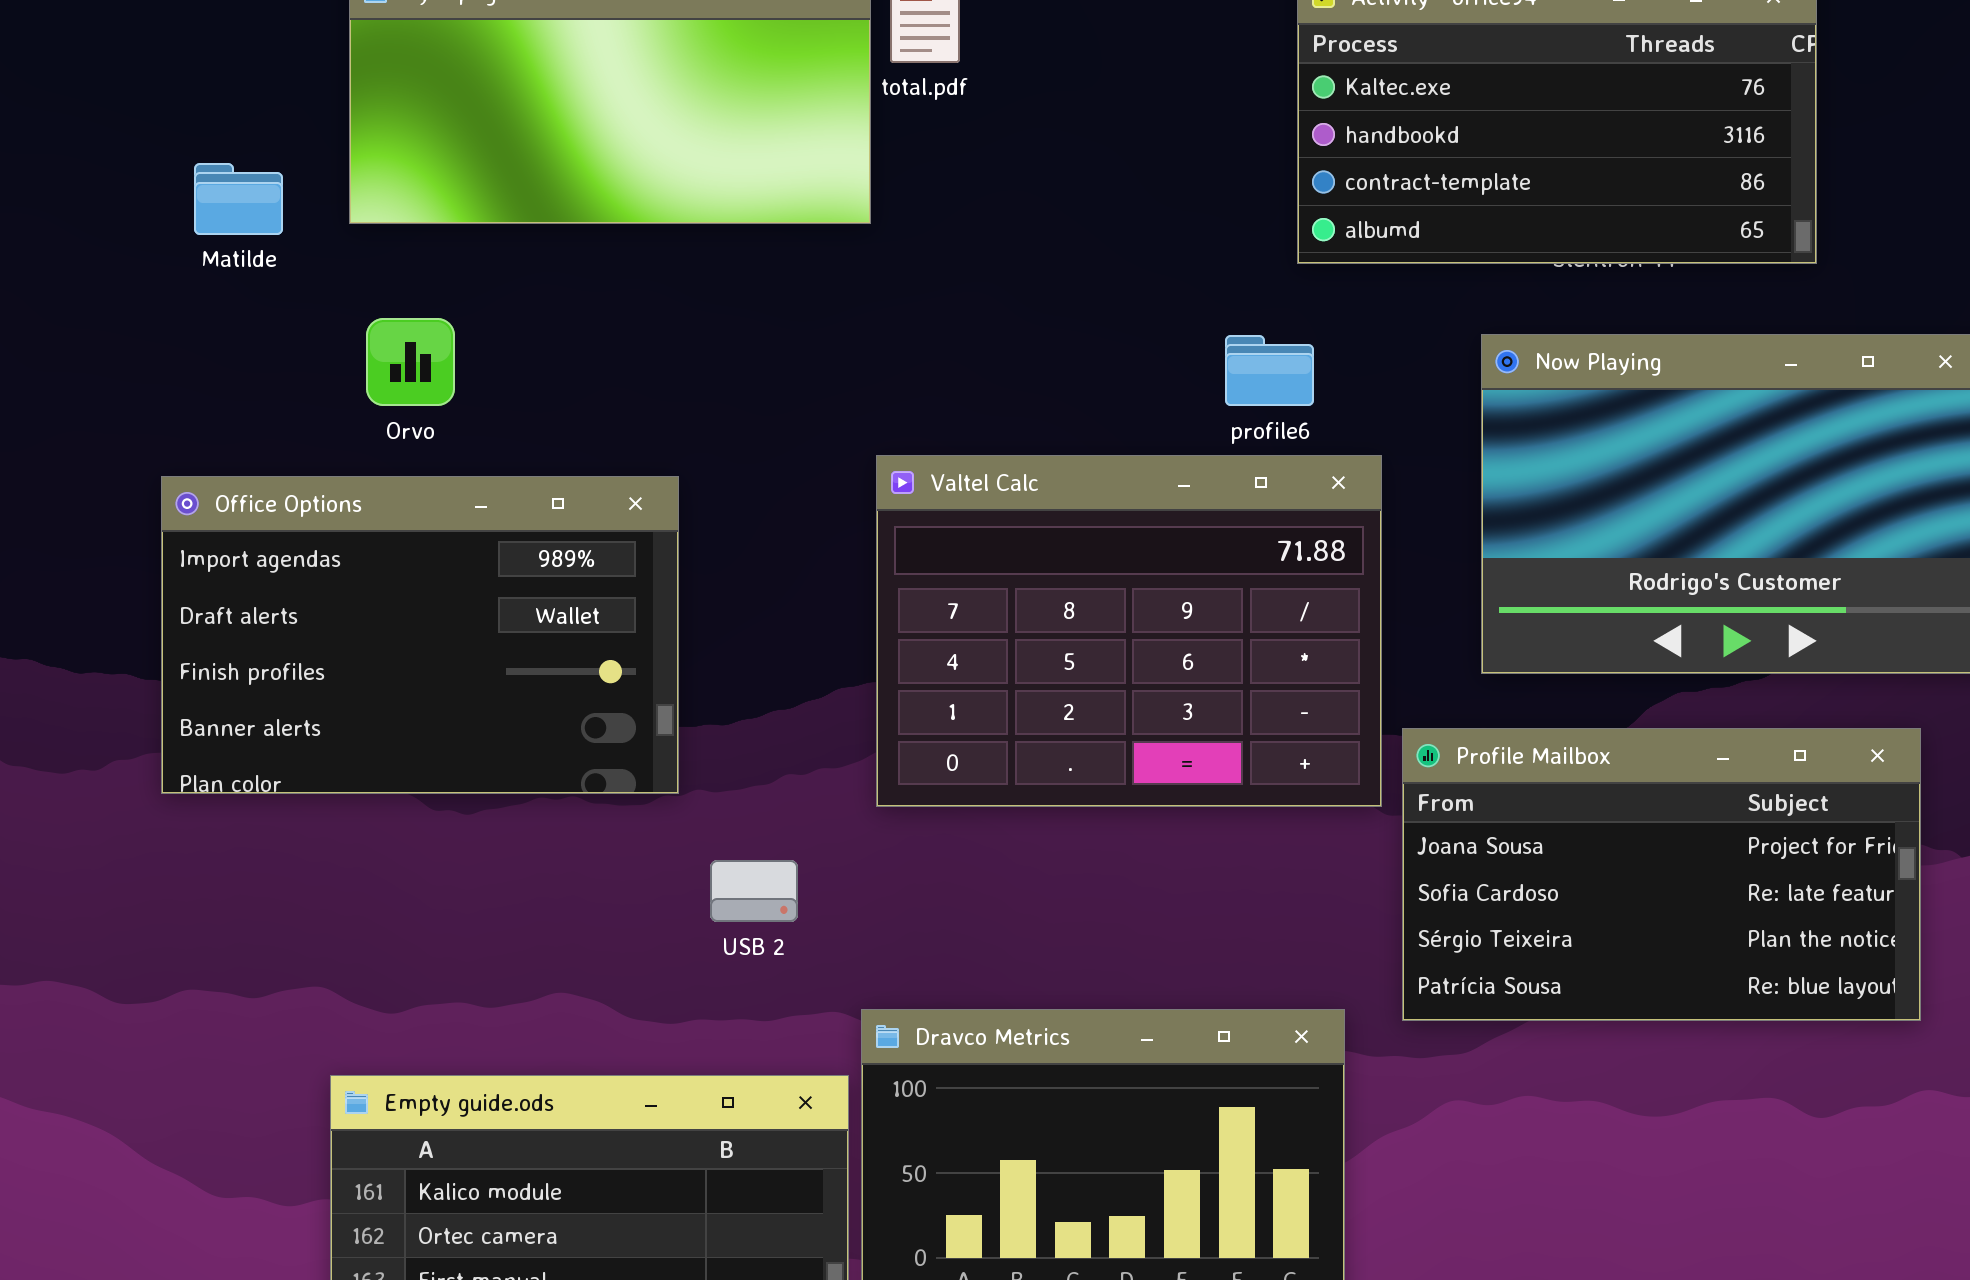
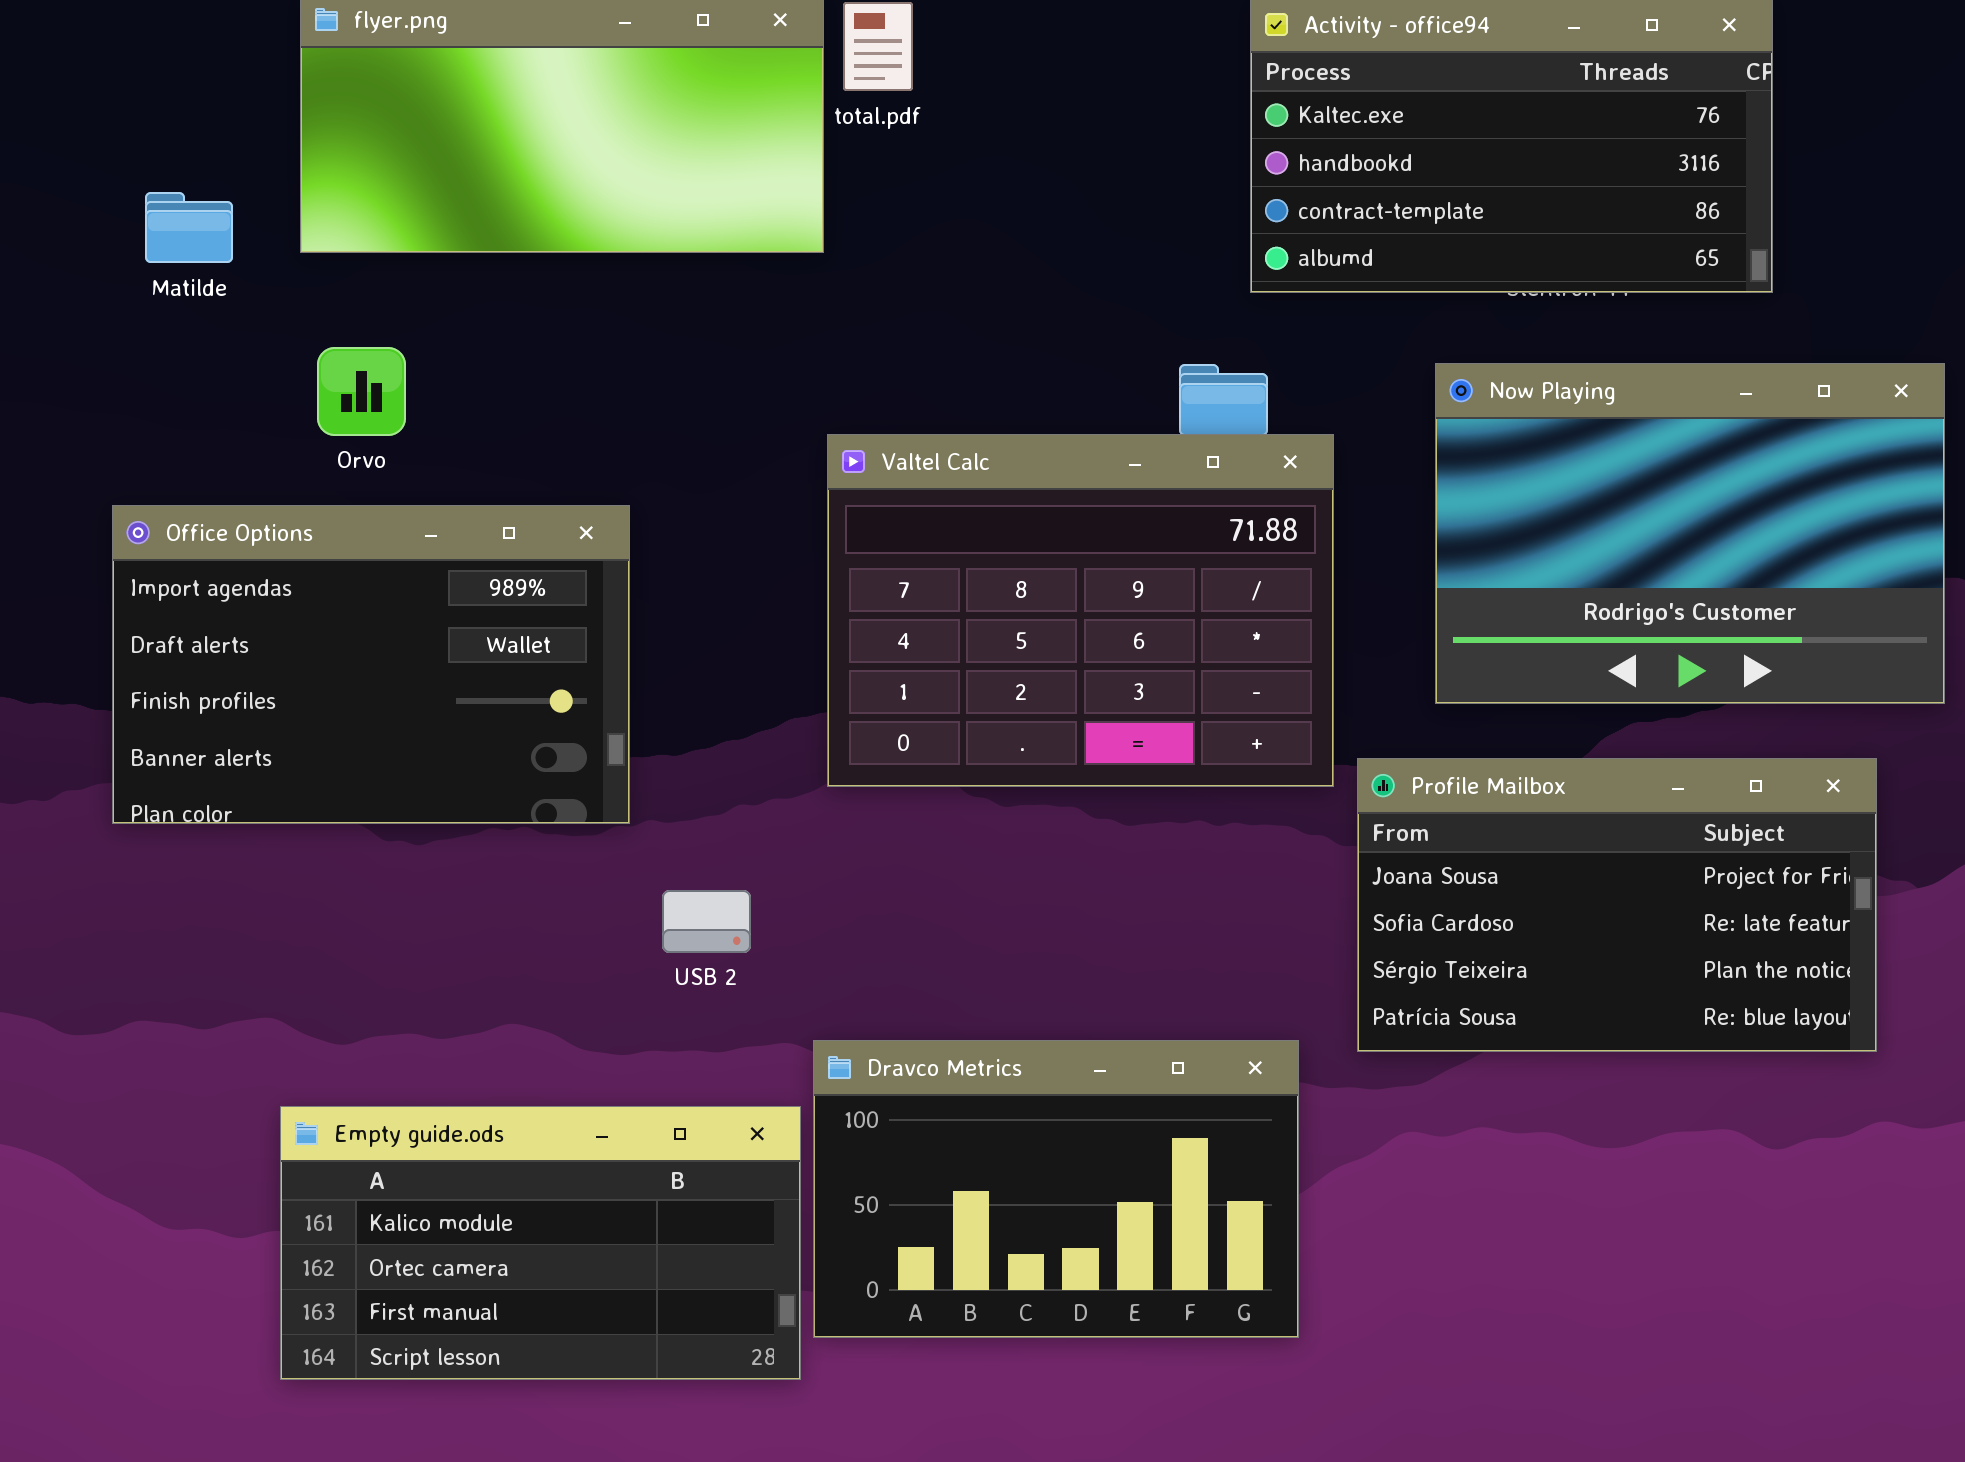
Valtel Calc: [876,455,1382,807] -> [827,434,1334,787], moved

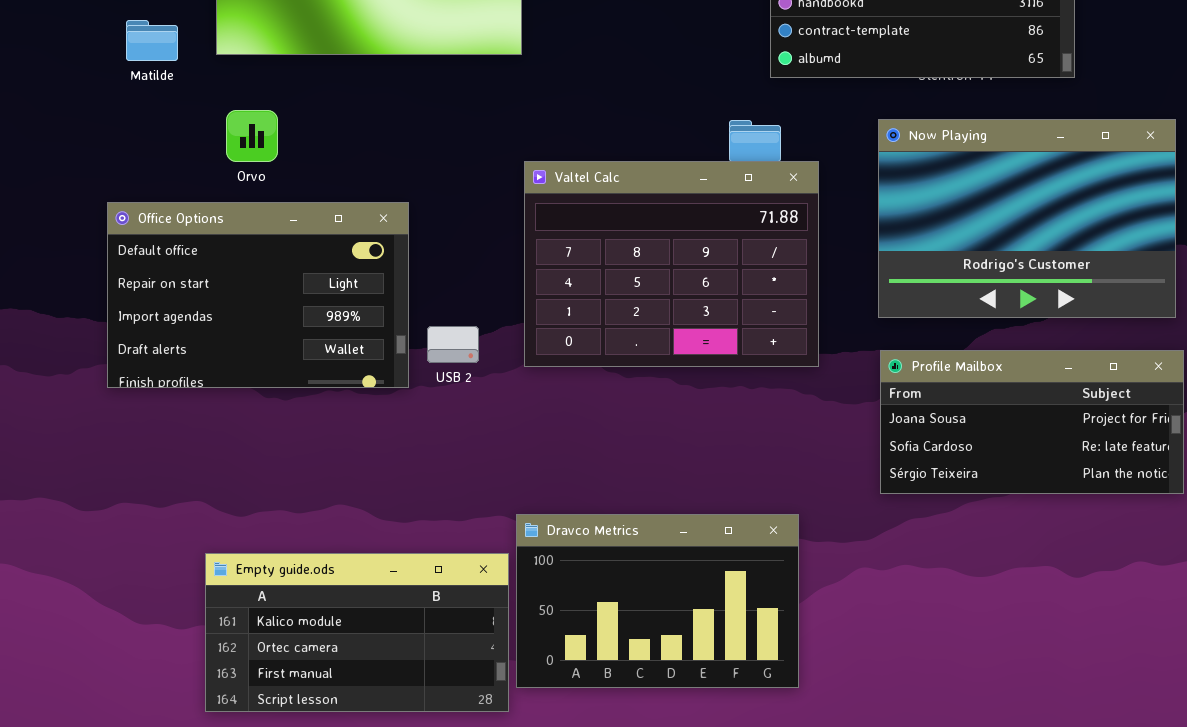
Office Options: [112,505,630,824] -> [107,202,409,388], scrolled up 2 rows
Profile Mailbox: [1357,758,1877,1052] -> [880,350,1184,494], moved, resized
USB 2: [662,890,751,953] -> [427,326,479,363], moved

